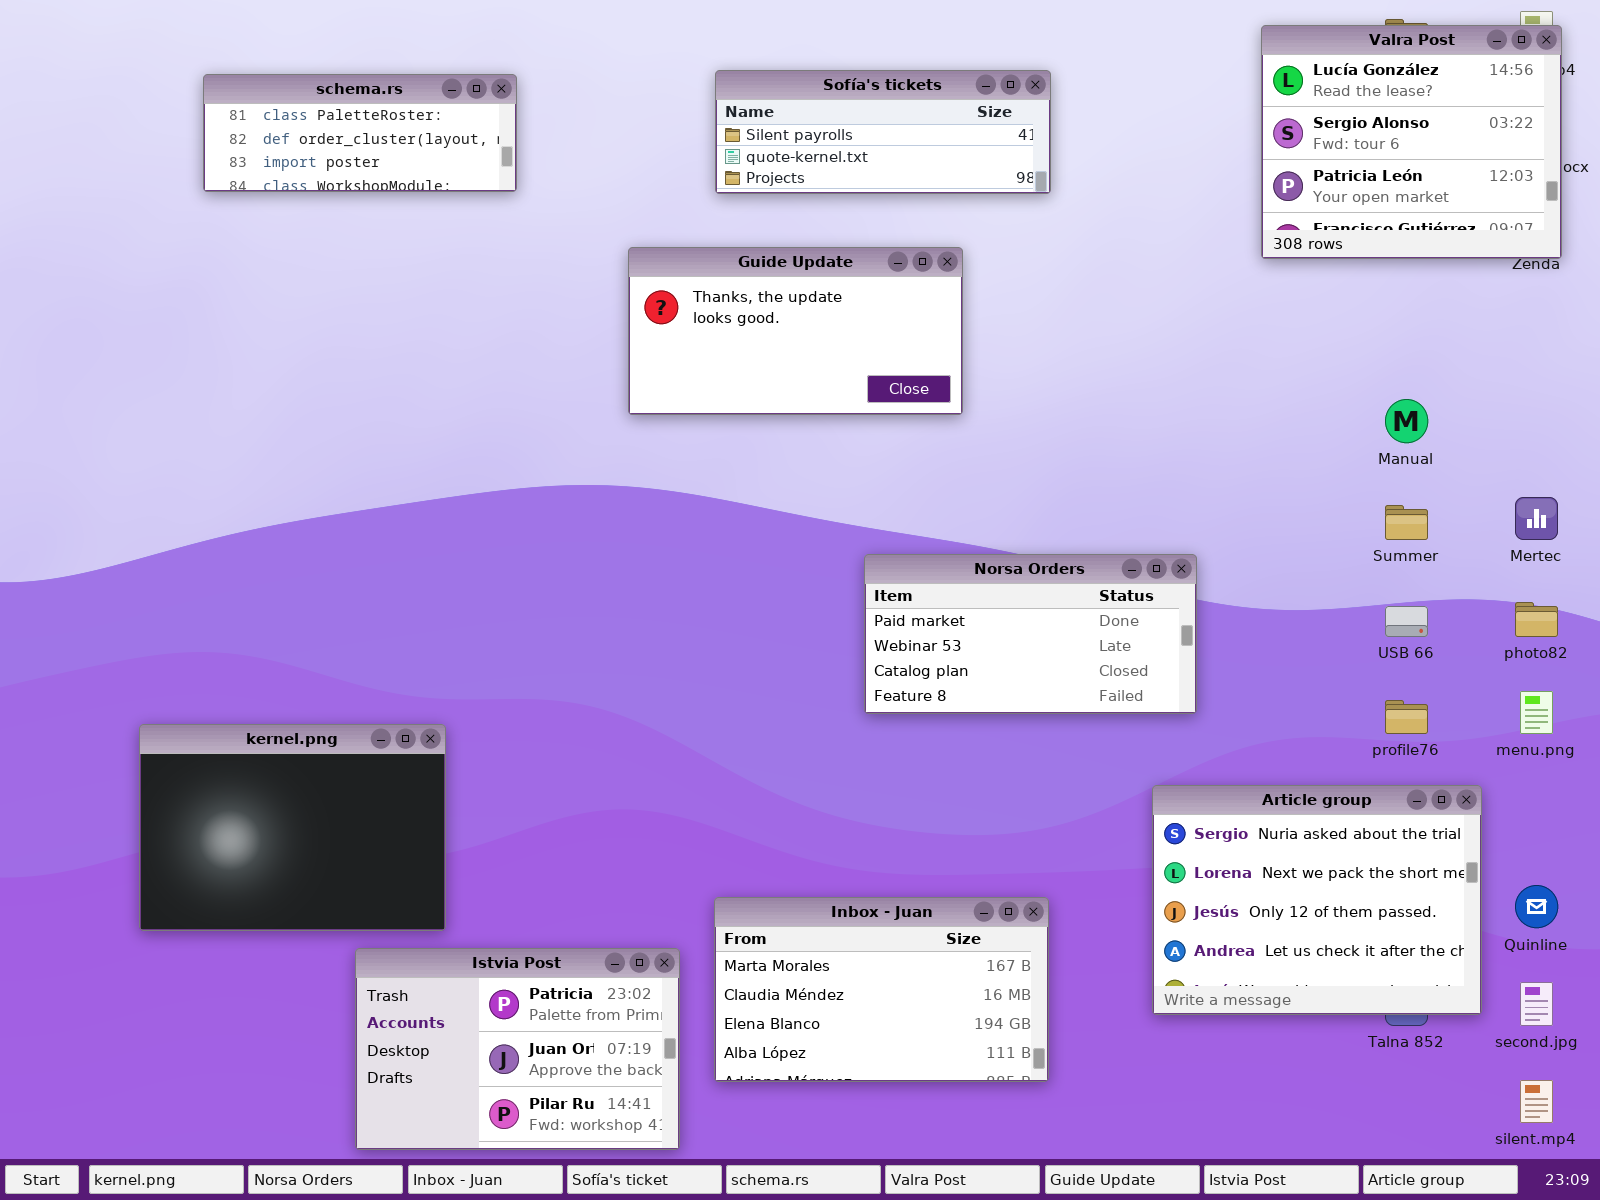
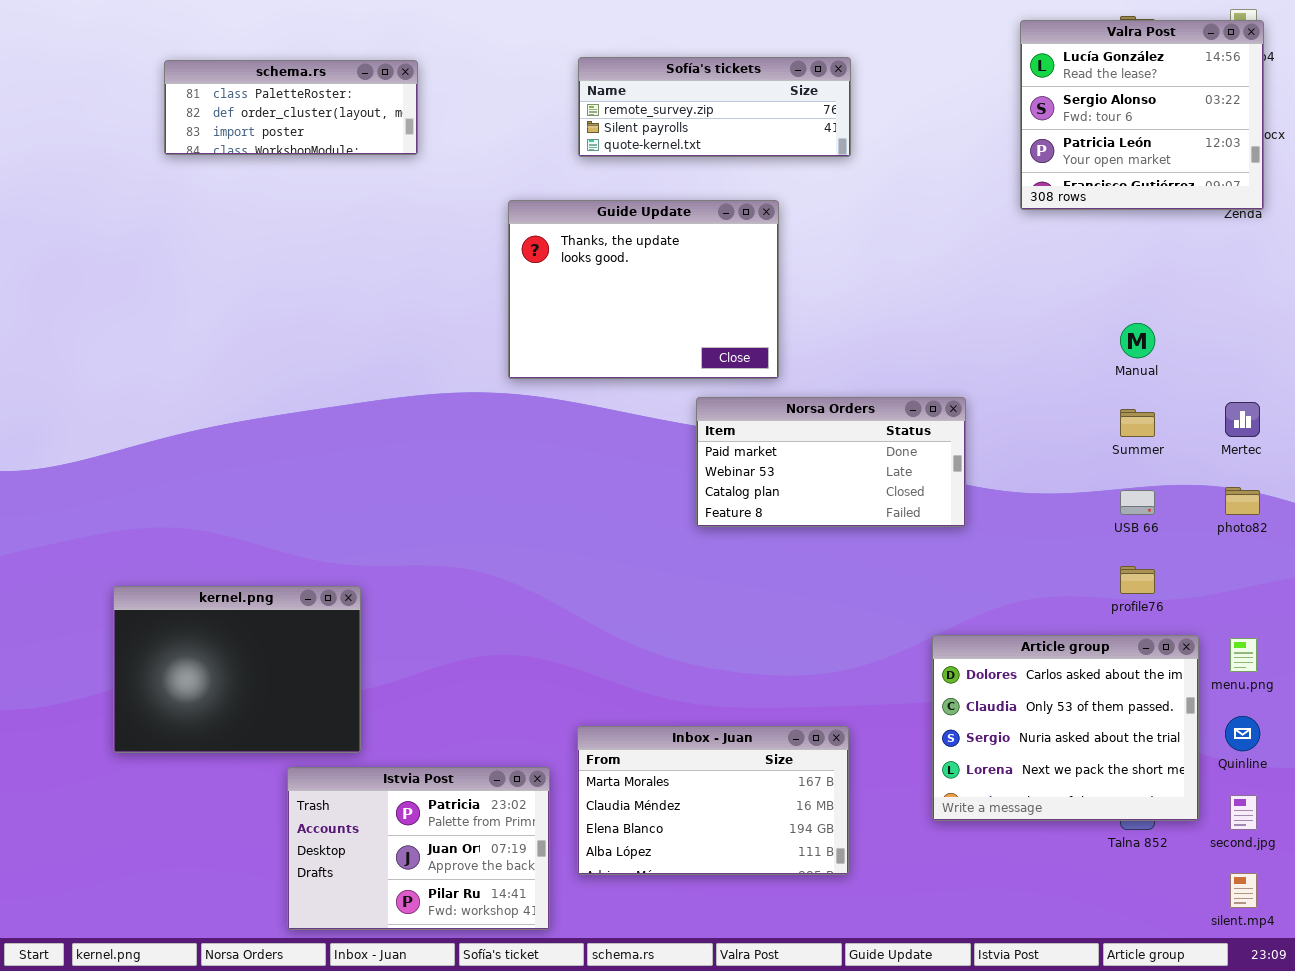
Sofía's tickets: [715,70,1051,194] -> [578,57,851,157], scrolled up 1 row
Guide Update: [628,247,963,415] -> [508,200,779,379], resized
Norsa Orders: [864,554,1197,714] -> [696,397,966,527], moved
menu.png: [1520,691,1553,734] -> [1230,638,1257,672], moved
Article group: [1152,785,1482,1015] -> [932,635,1199,821], scrolled up 2 rows

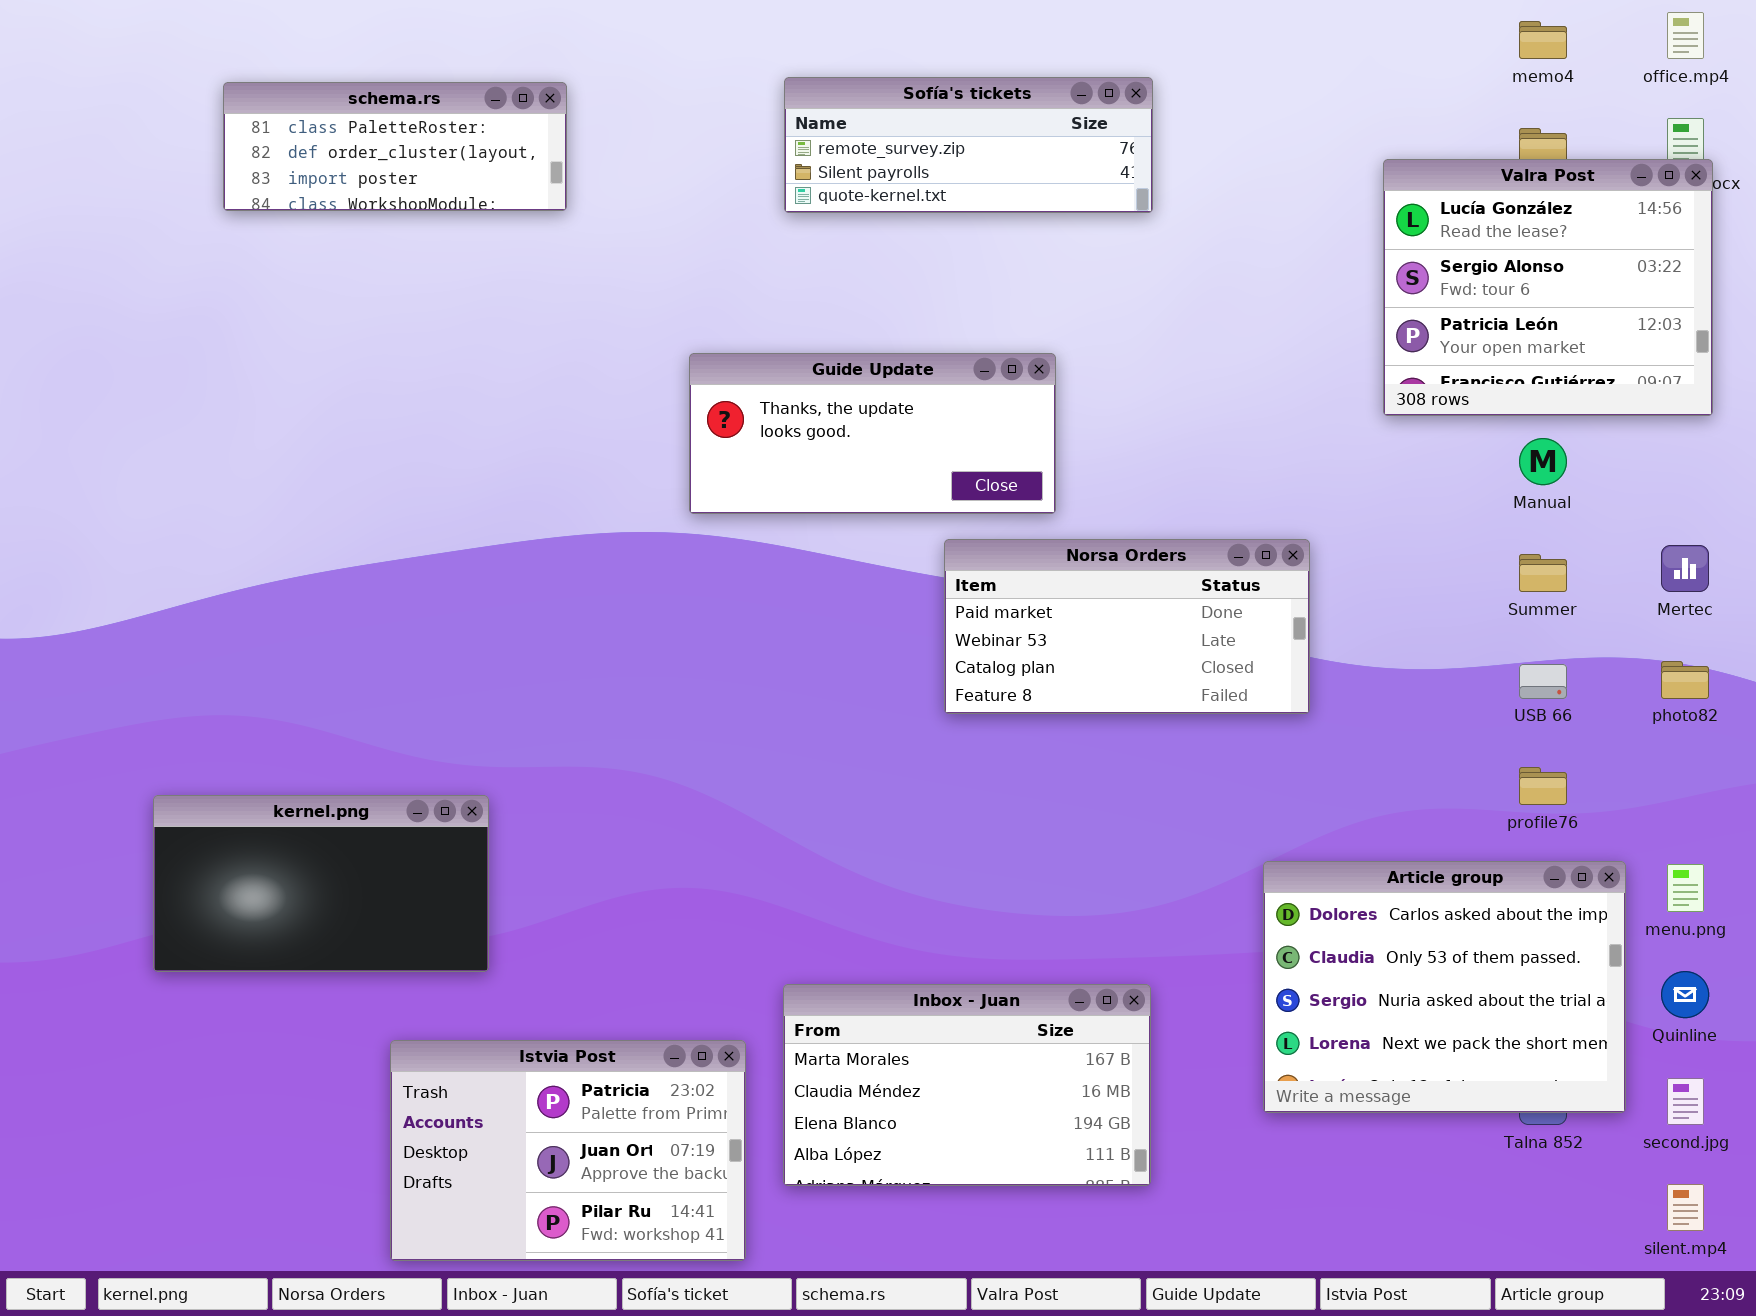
Valra Post: [1020,20,1264,210] -> [1383,159,1713,416], moved
Guide Update: [508,200,779,379] -> [689,353,1056,514], resized
kernel.png: [113,586,361,753] -> [153,795,489,972], resized

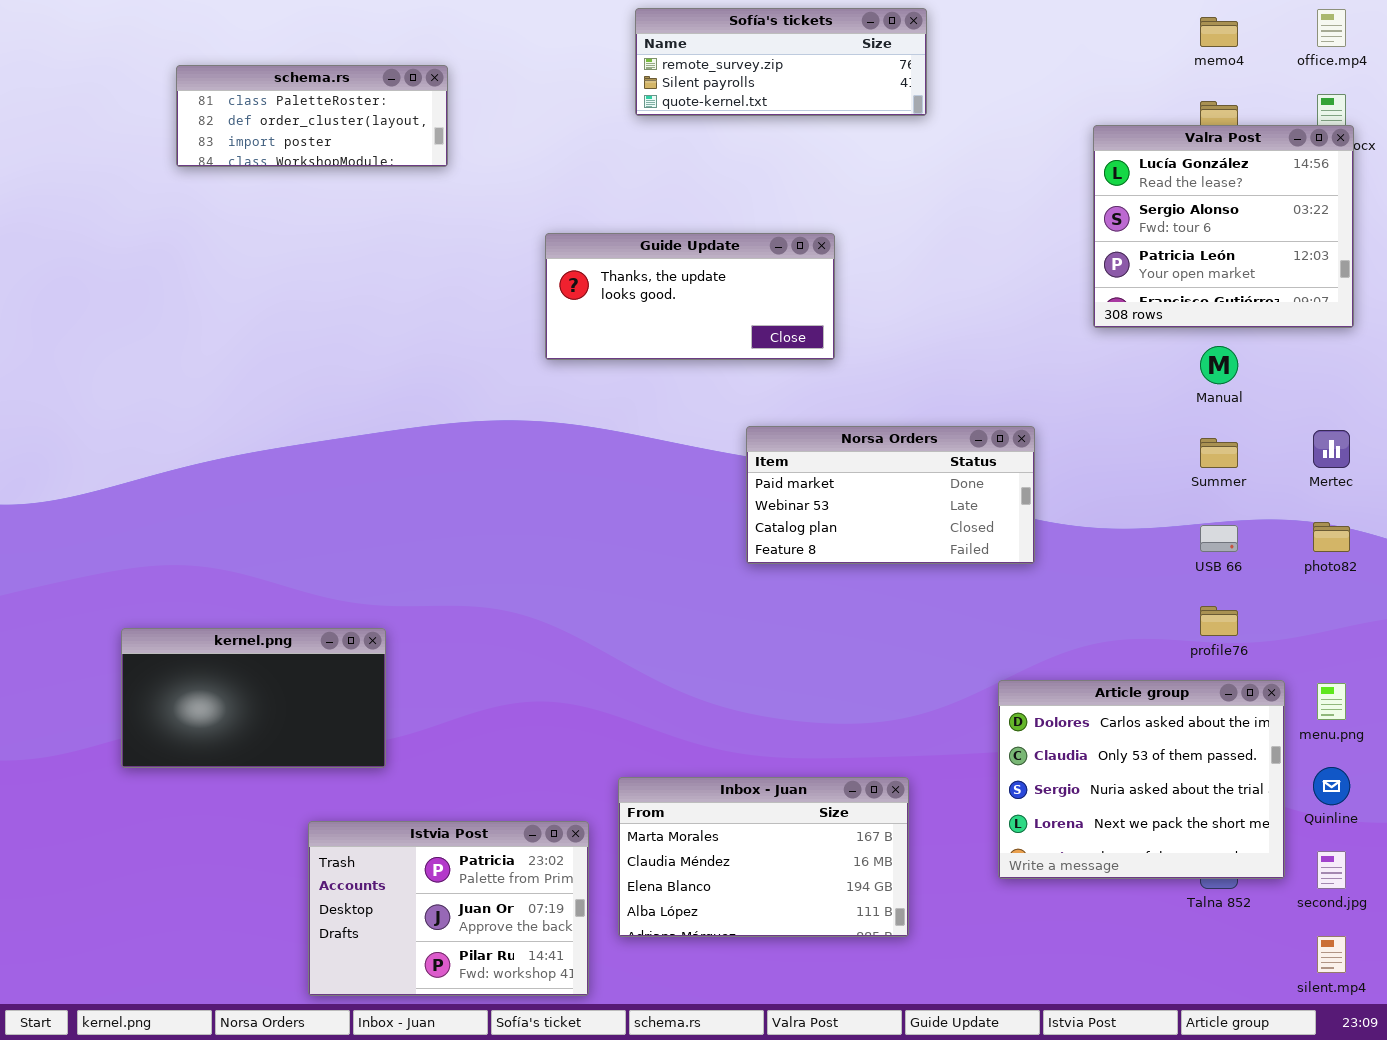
Sofía's tickets: [784,77,1153,213] -> [635,8,927,116], moved
Guide Update: [689,353,1056,514] -> [545,233,835,360], moved

